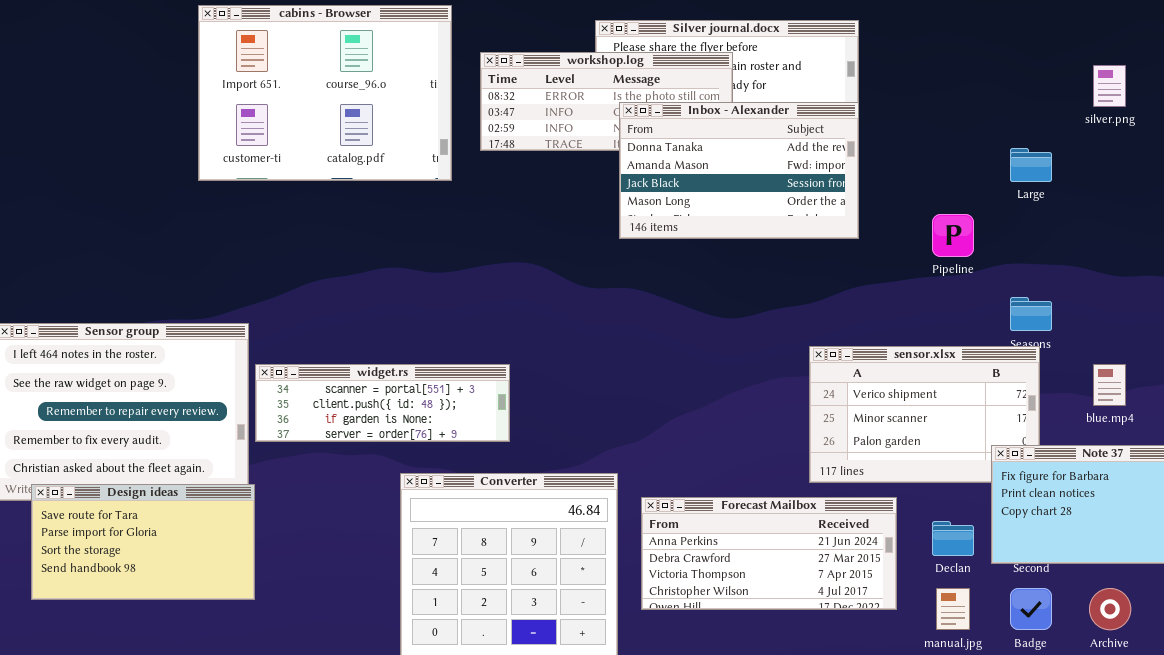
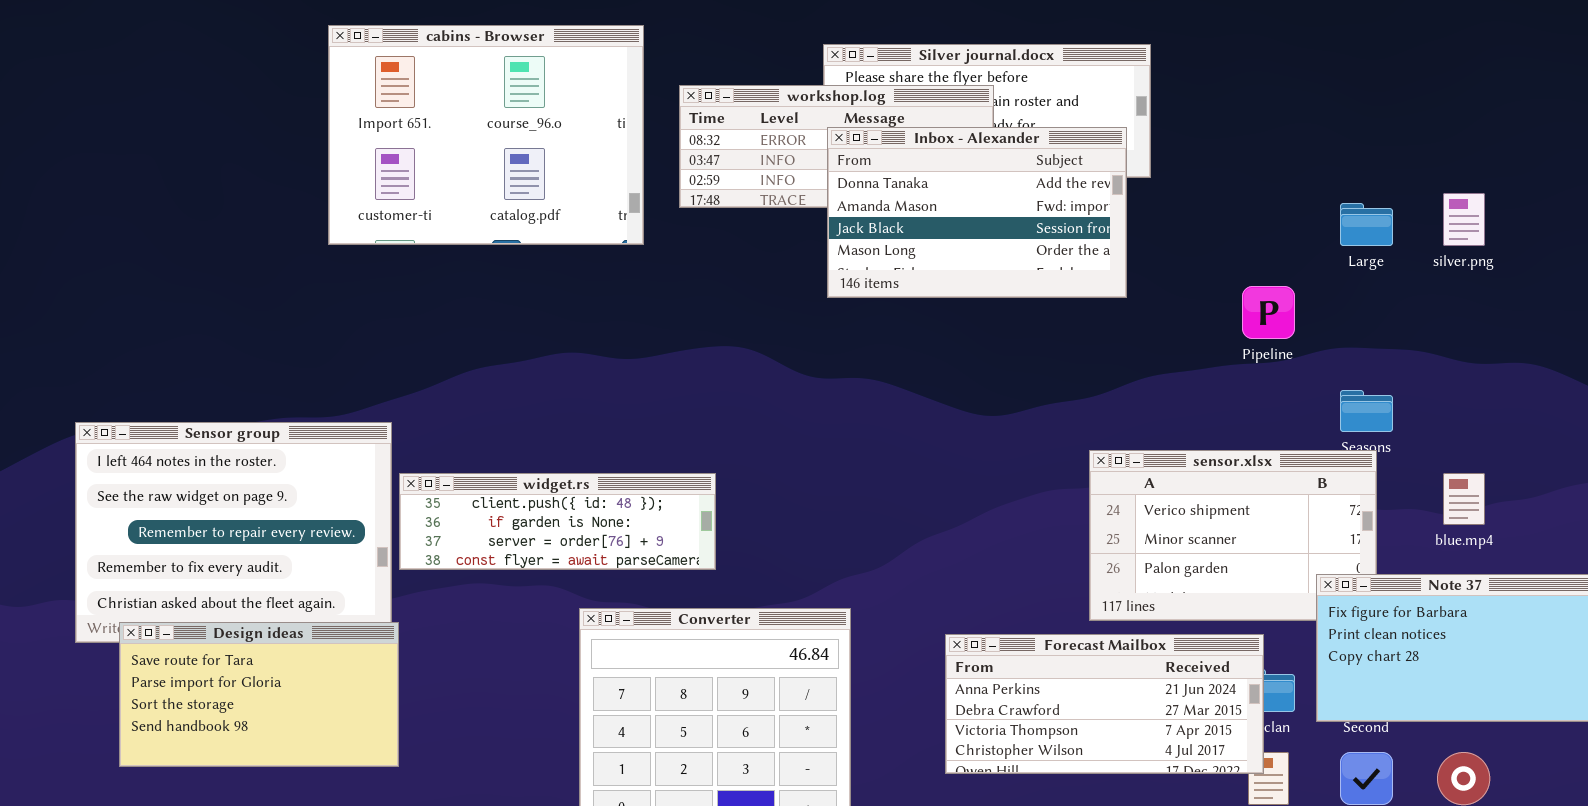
silver.png: [1093,65,1126,107] -> [1443,193,1485,246], moved
Inbox - Alexander: [619,102,859,239] -> [827,127,1127,298], moved
widget.rs: [255,364,510,442] -> [399,473,716,570], scrolled down 1 row
Forecast Mailbox: [641,497,897,610] -> [945,634,1264,774], moved

